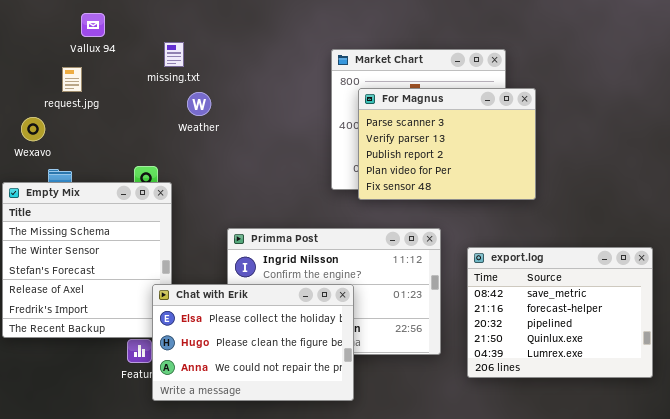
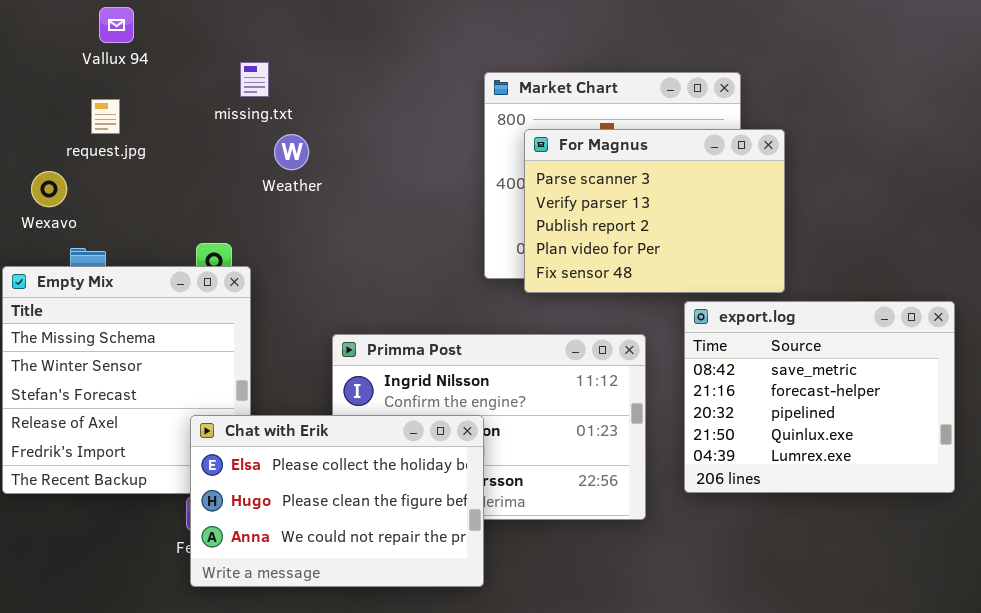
Vallux 94: [81,13,105,37] -> [99,7,134,43], moved
export.log: [467,247,653,378] -> [684,301,955,493], moved
Chat with Erik: [152,284,354,401] -> [190,415,484,587], moved

